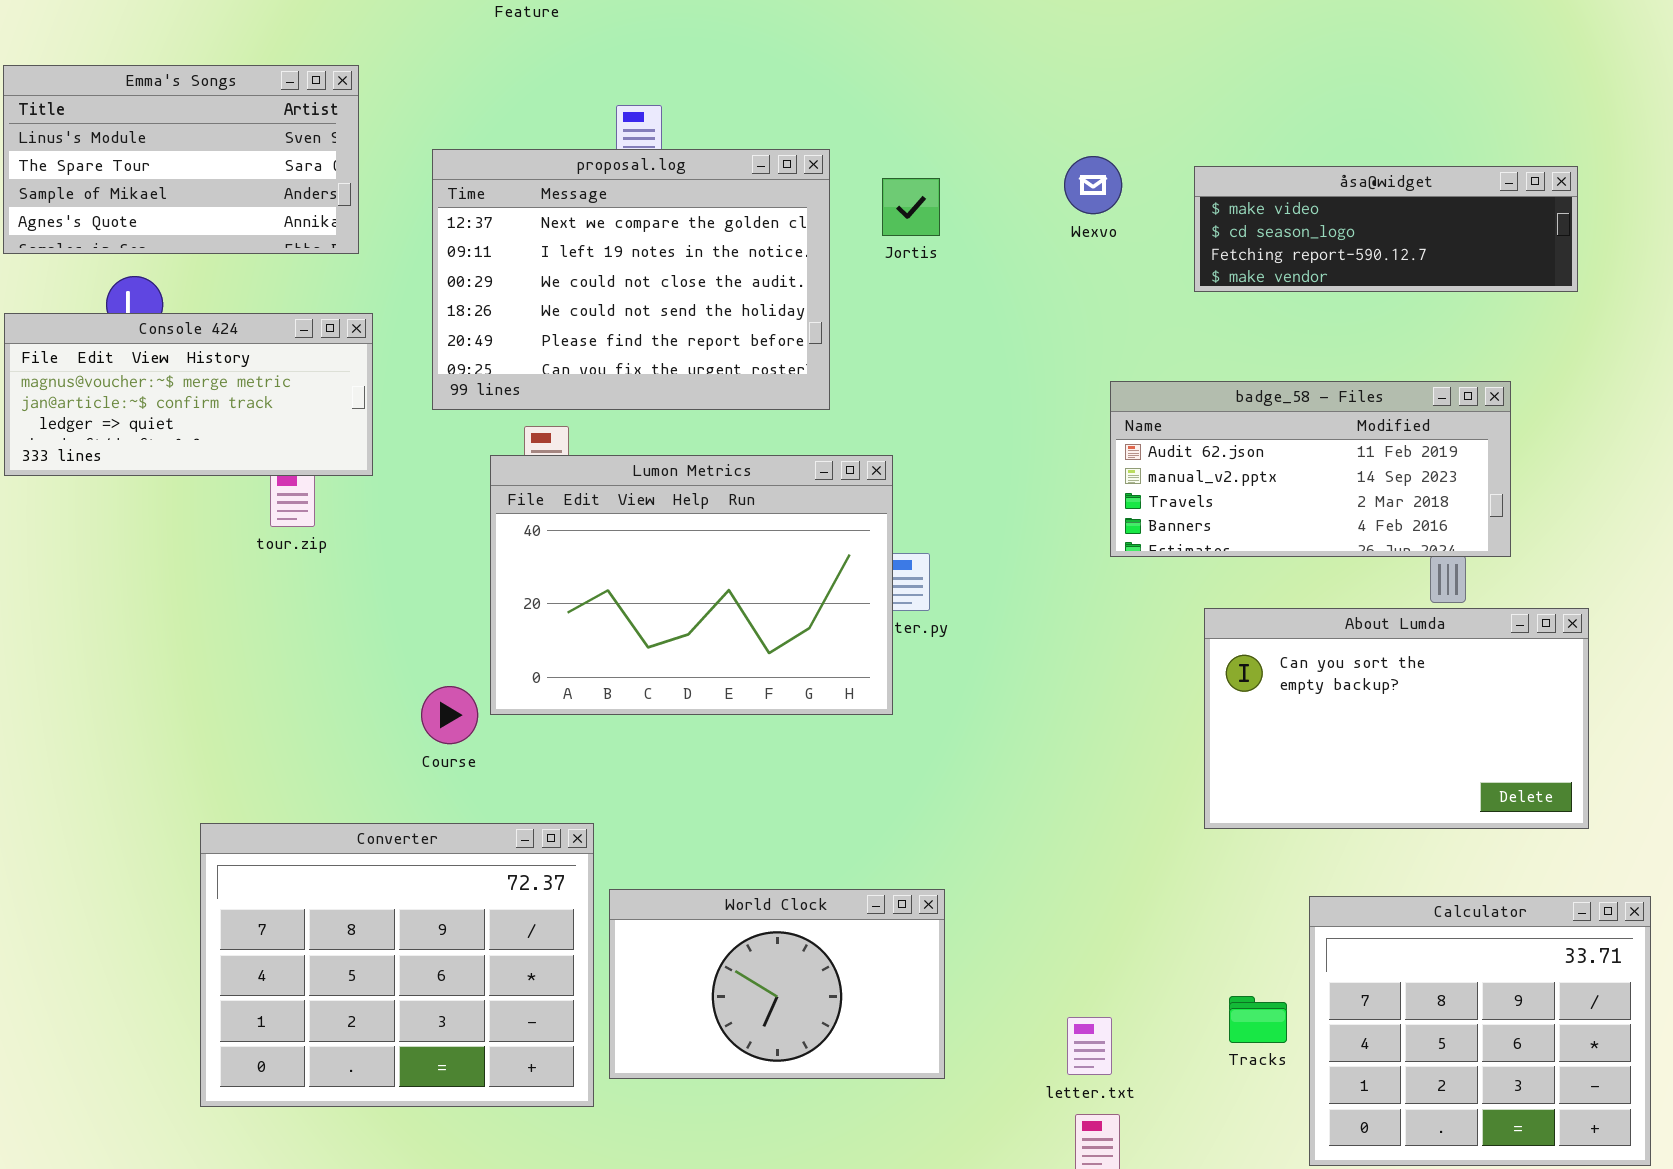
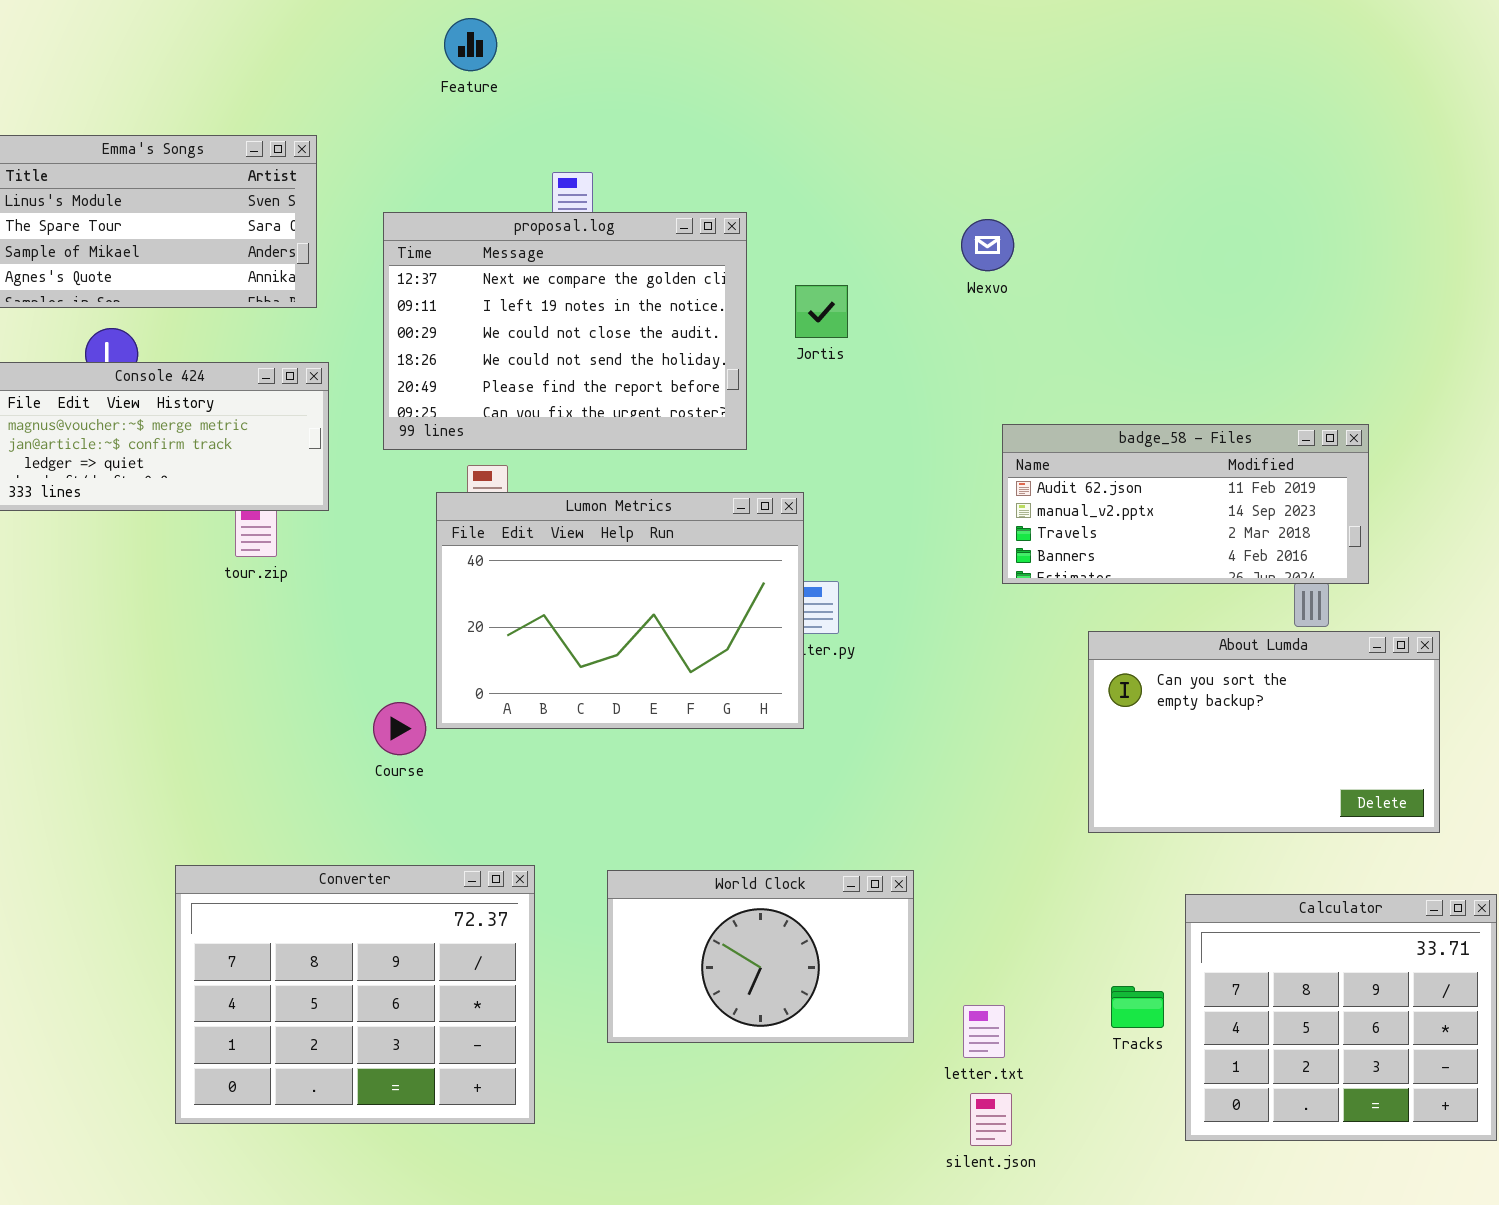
åsa@widget: [1194,166,1578,292] -> none, closed
Jortis: [882,178,940,236] -> [795,285,848,338], moved
Converter: [200,823,594,1107] -> [175,865,535,1124], moved
World Clock: [609,889,945,1079] -> [607,870,914,1043], moved

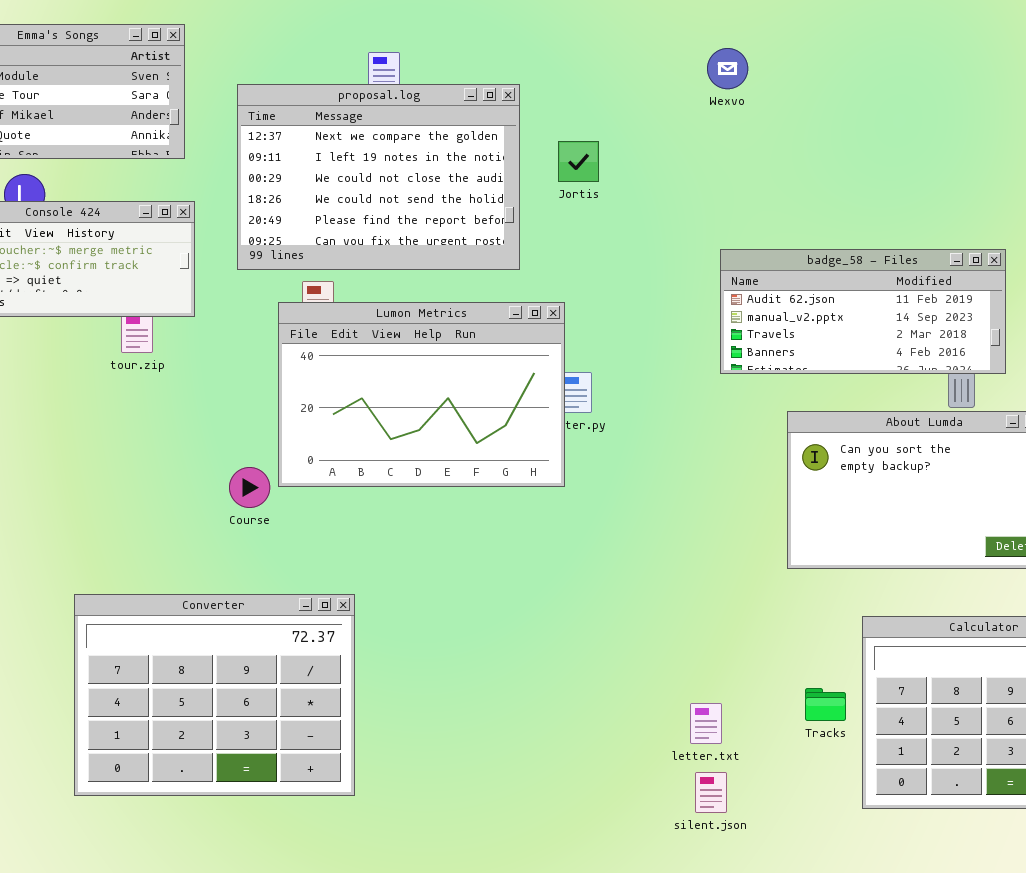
Wexvo: [961,219,1014,271] -> [707,48,748,89], moved
World Clock: [607,870,914,1043] -> none, closed

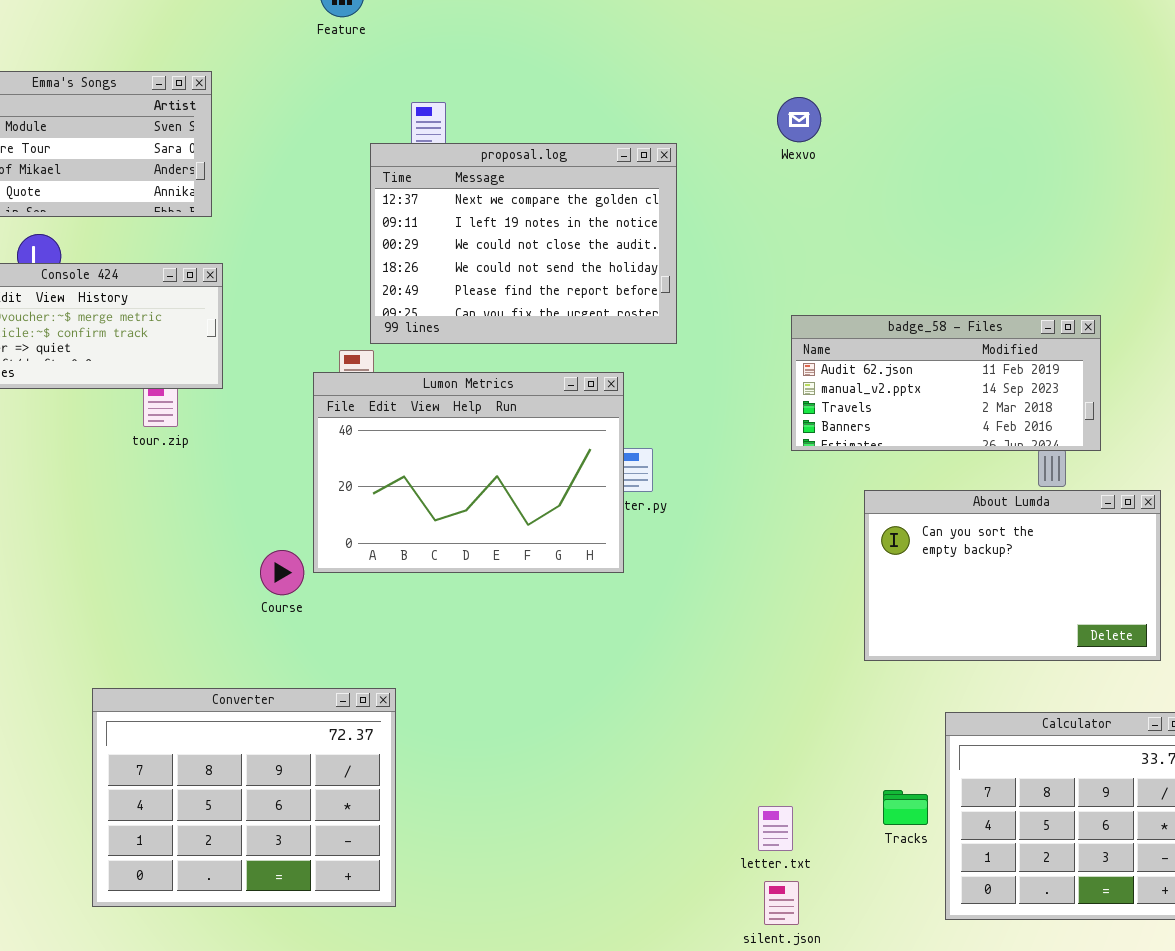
proposal.log: [237,84,520,270] -> [370,143,677,344], moved

